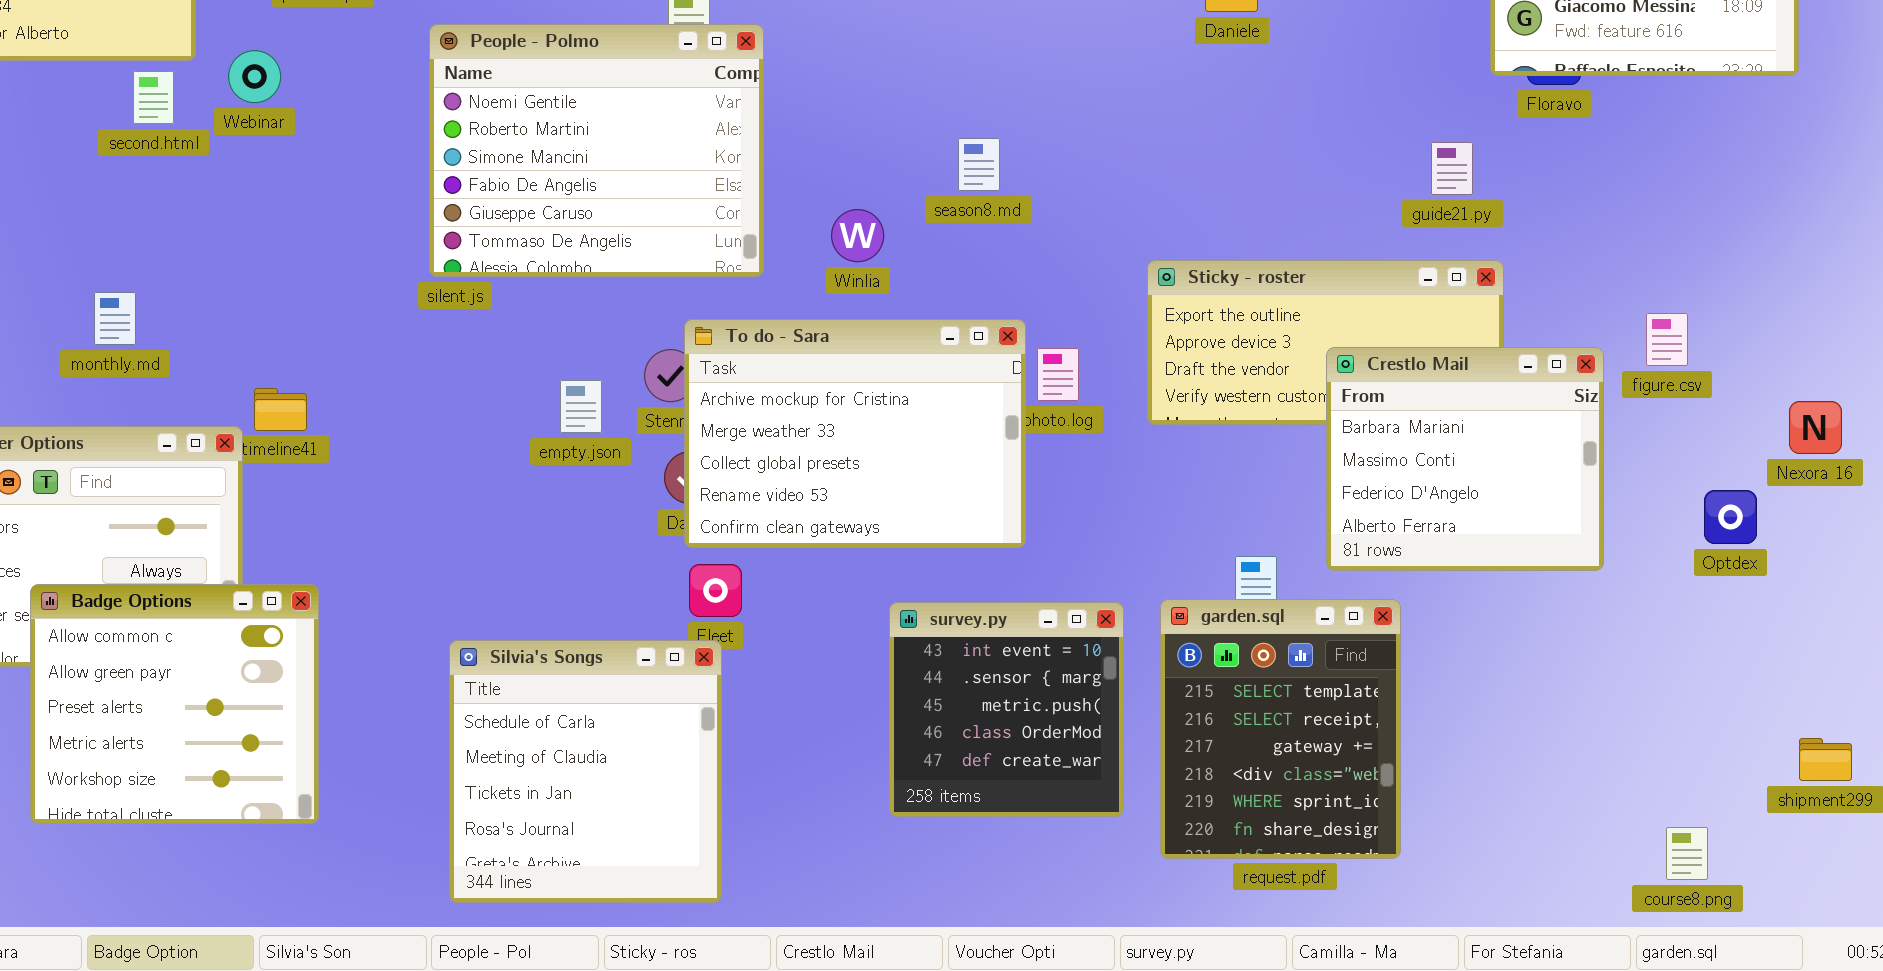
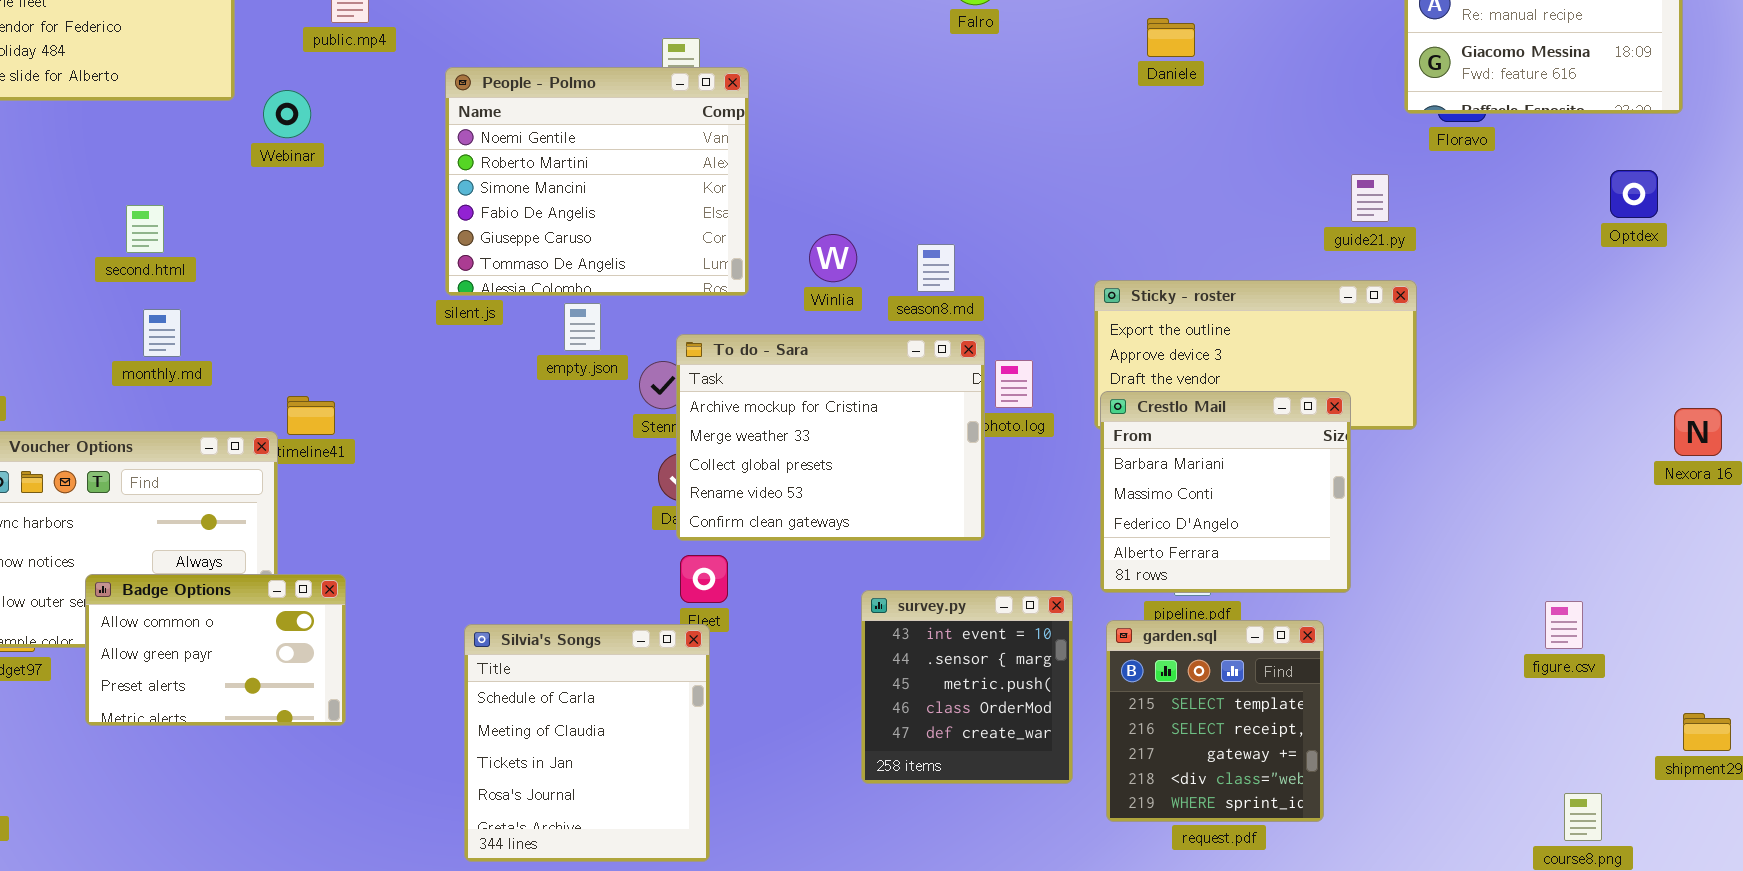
second.html: [133,71,174,124] -> [126,205,164,253], moved
season8.md: [958,138,1000,191] -> [917,244,955,292], moved
figure.csv: [1646,313,1688,366] -> [1545,601,1583,649], moved
Crestlo Mail: [1326,347,1604,571] -> [1100,391,1351,593], moved
empty.json: [560,380,602,433] -> [564,303,601,351], moved
Optdex: [1704,490,1757,544] -> [1610,170,1658,218], moved
Badge Options: [30,584,319,824] -> [85,574,346,726], resized
garden.sql: [1160,599,1401,859] -> [1106,620,1324,822], resized

